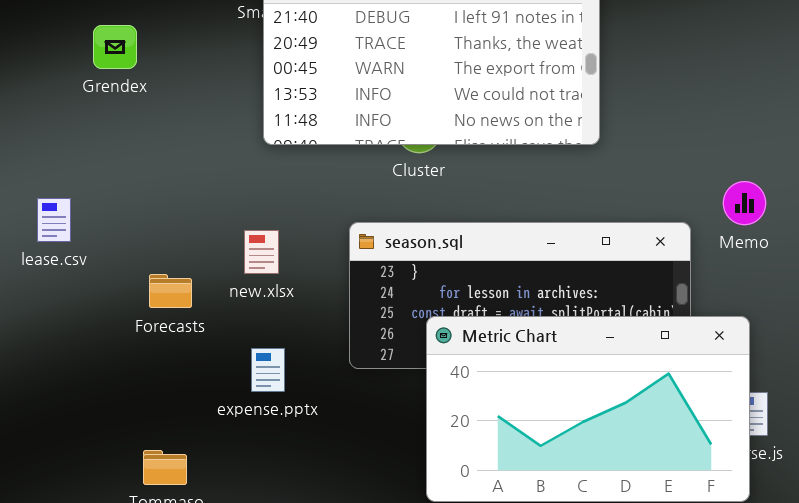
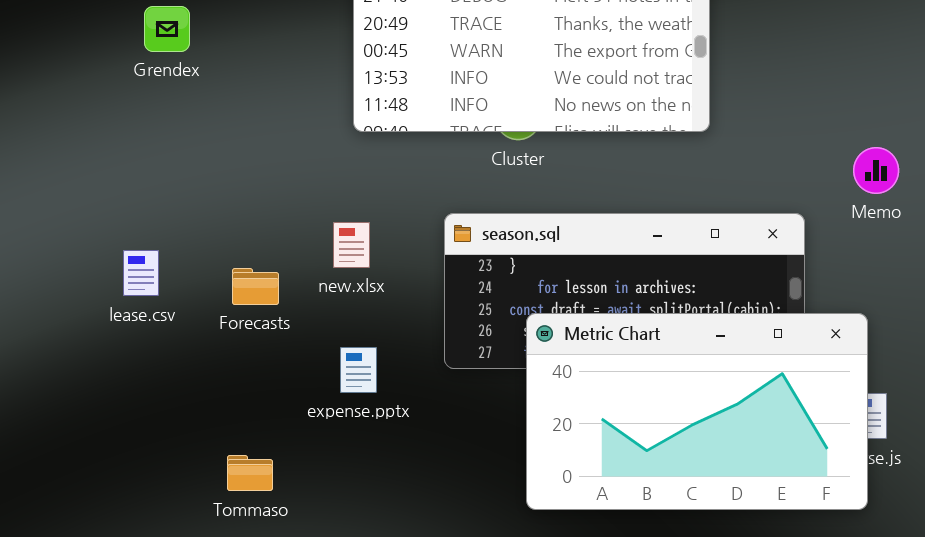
Grendex: [93,25,137,69] -> [144,6,190,52], moved
Memo: [723,181,766,225] -> [853,147,899,194], moved
lease.csv: [37,198,71,242] -> [123,250,159,296], moved

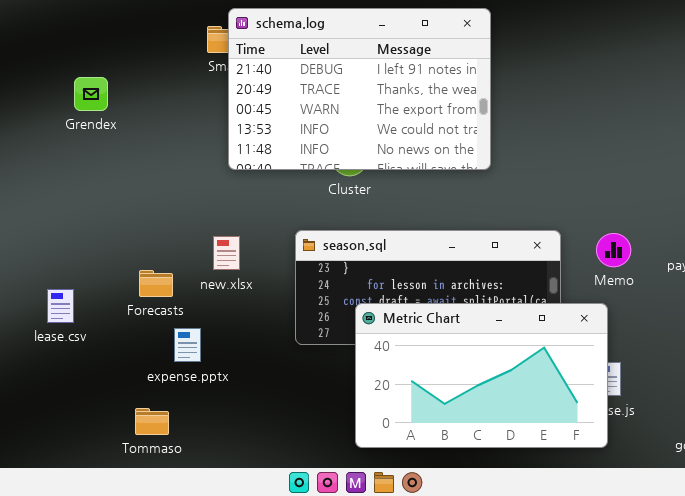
Memo: [853,147,899,194] -> [596,233,631,267], moved
lease.csv: [123,250,159,296] -> [47,289,74,323], moved
expense.pptx: [340,347,377,393] -> [174,328,201,362], moved

